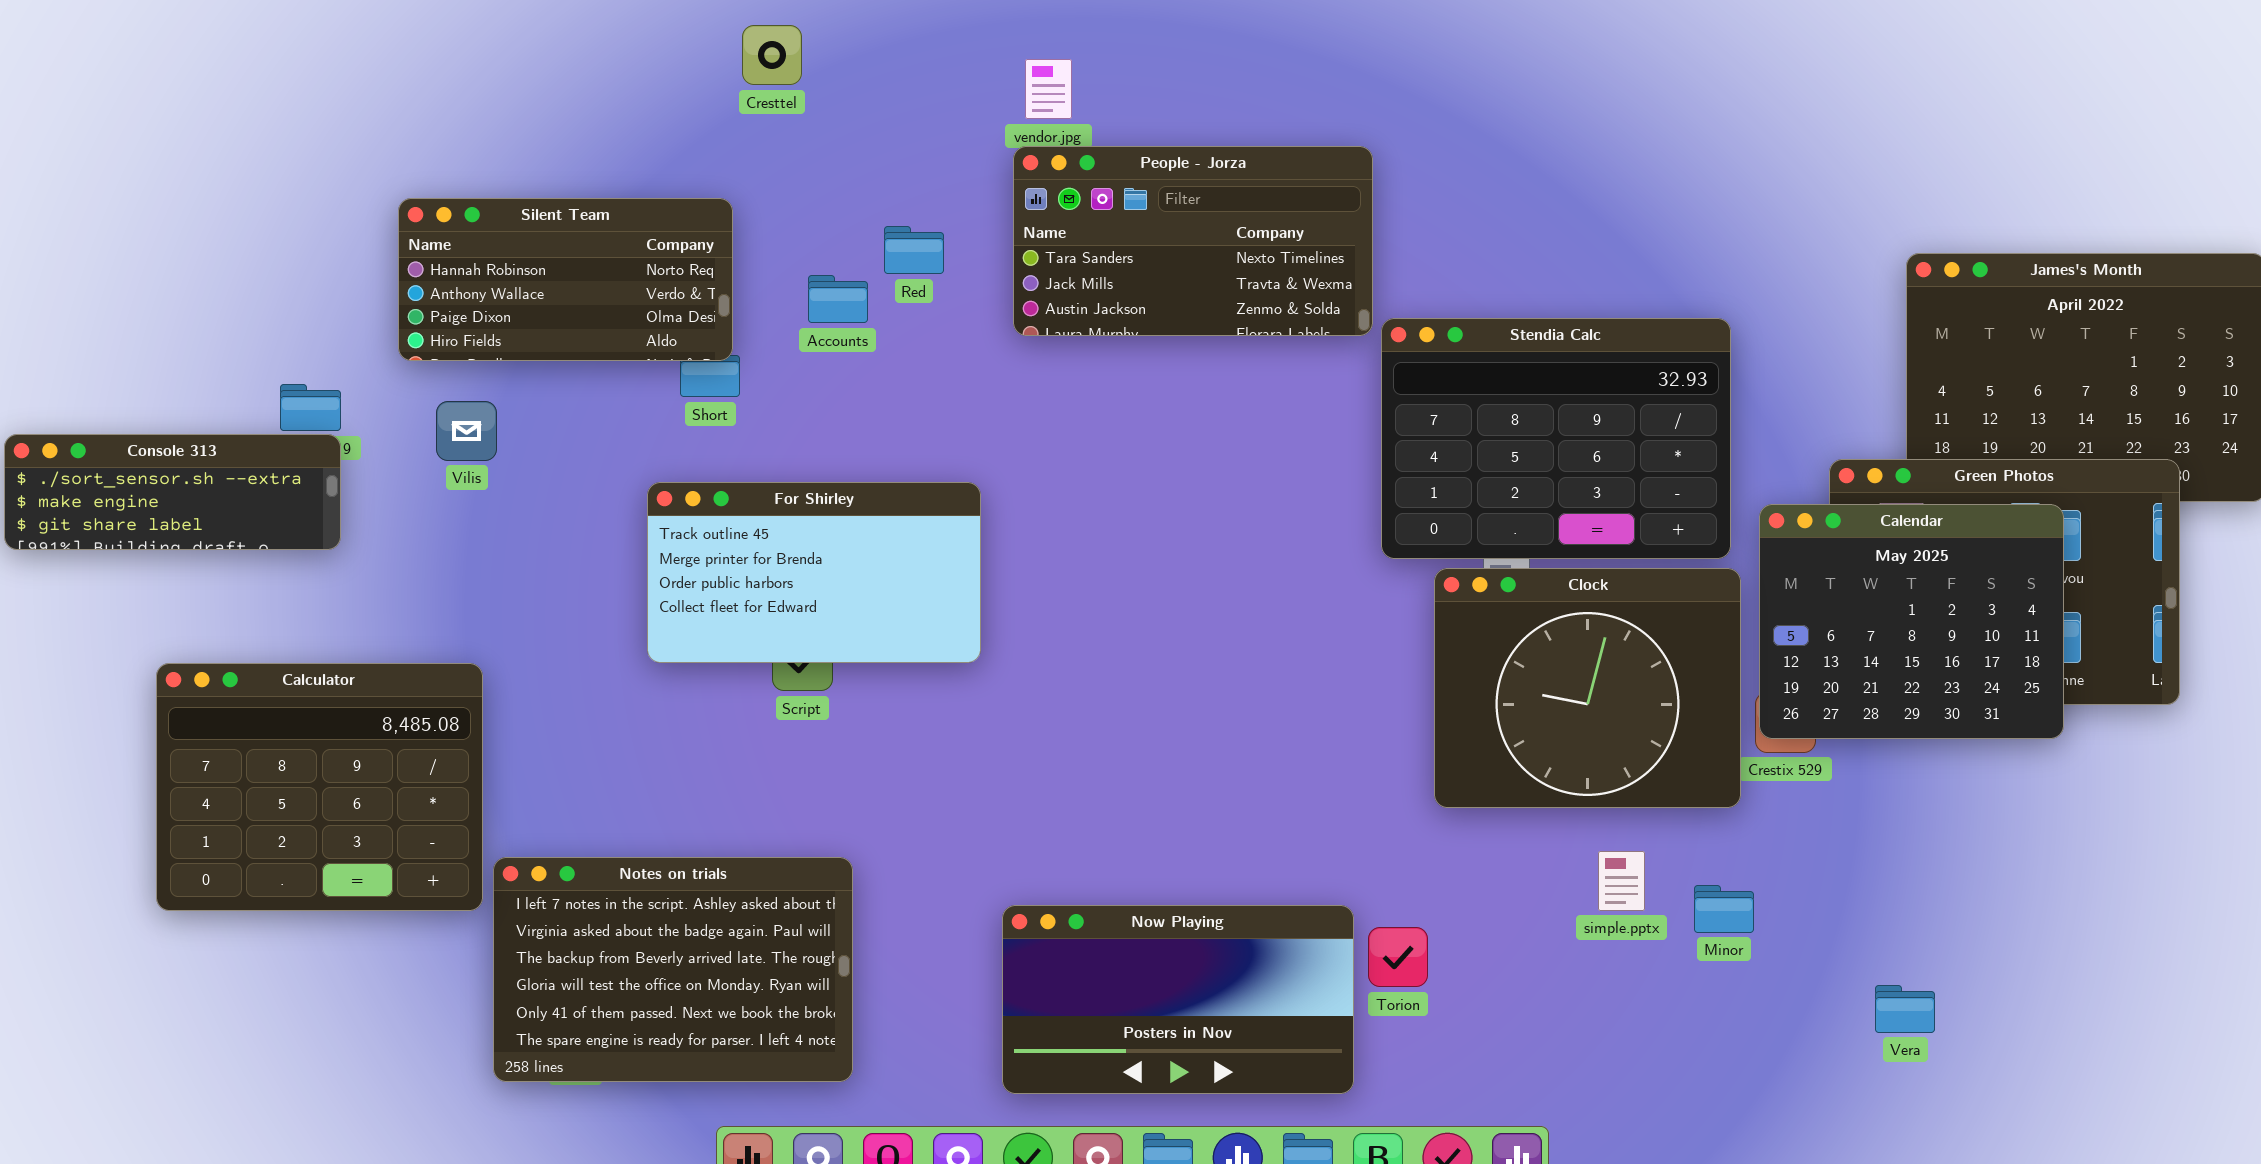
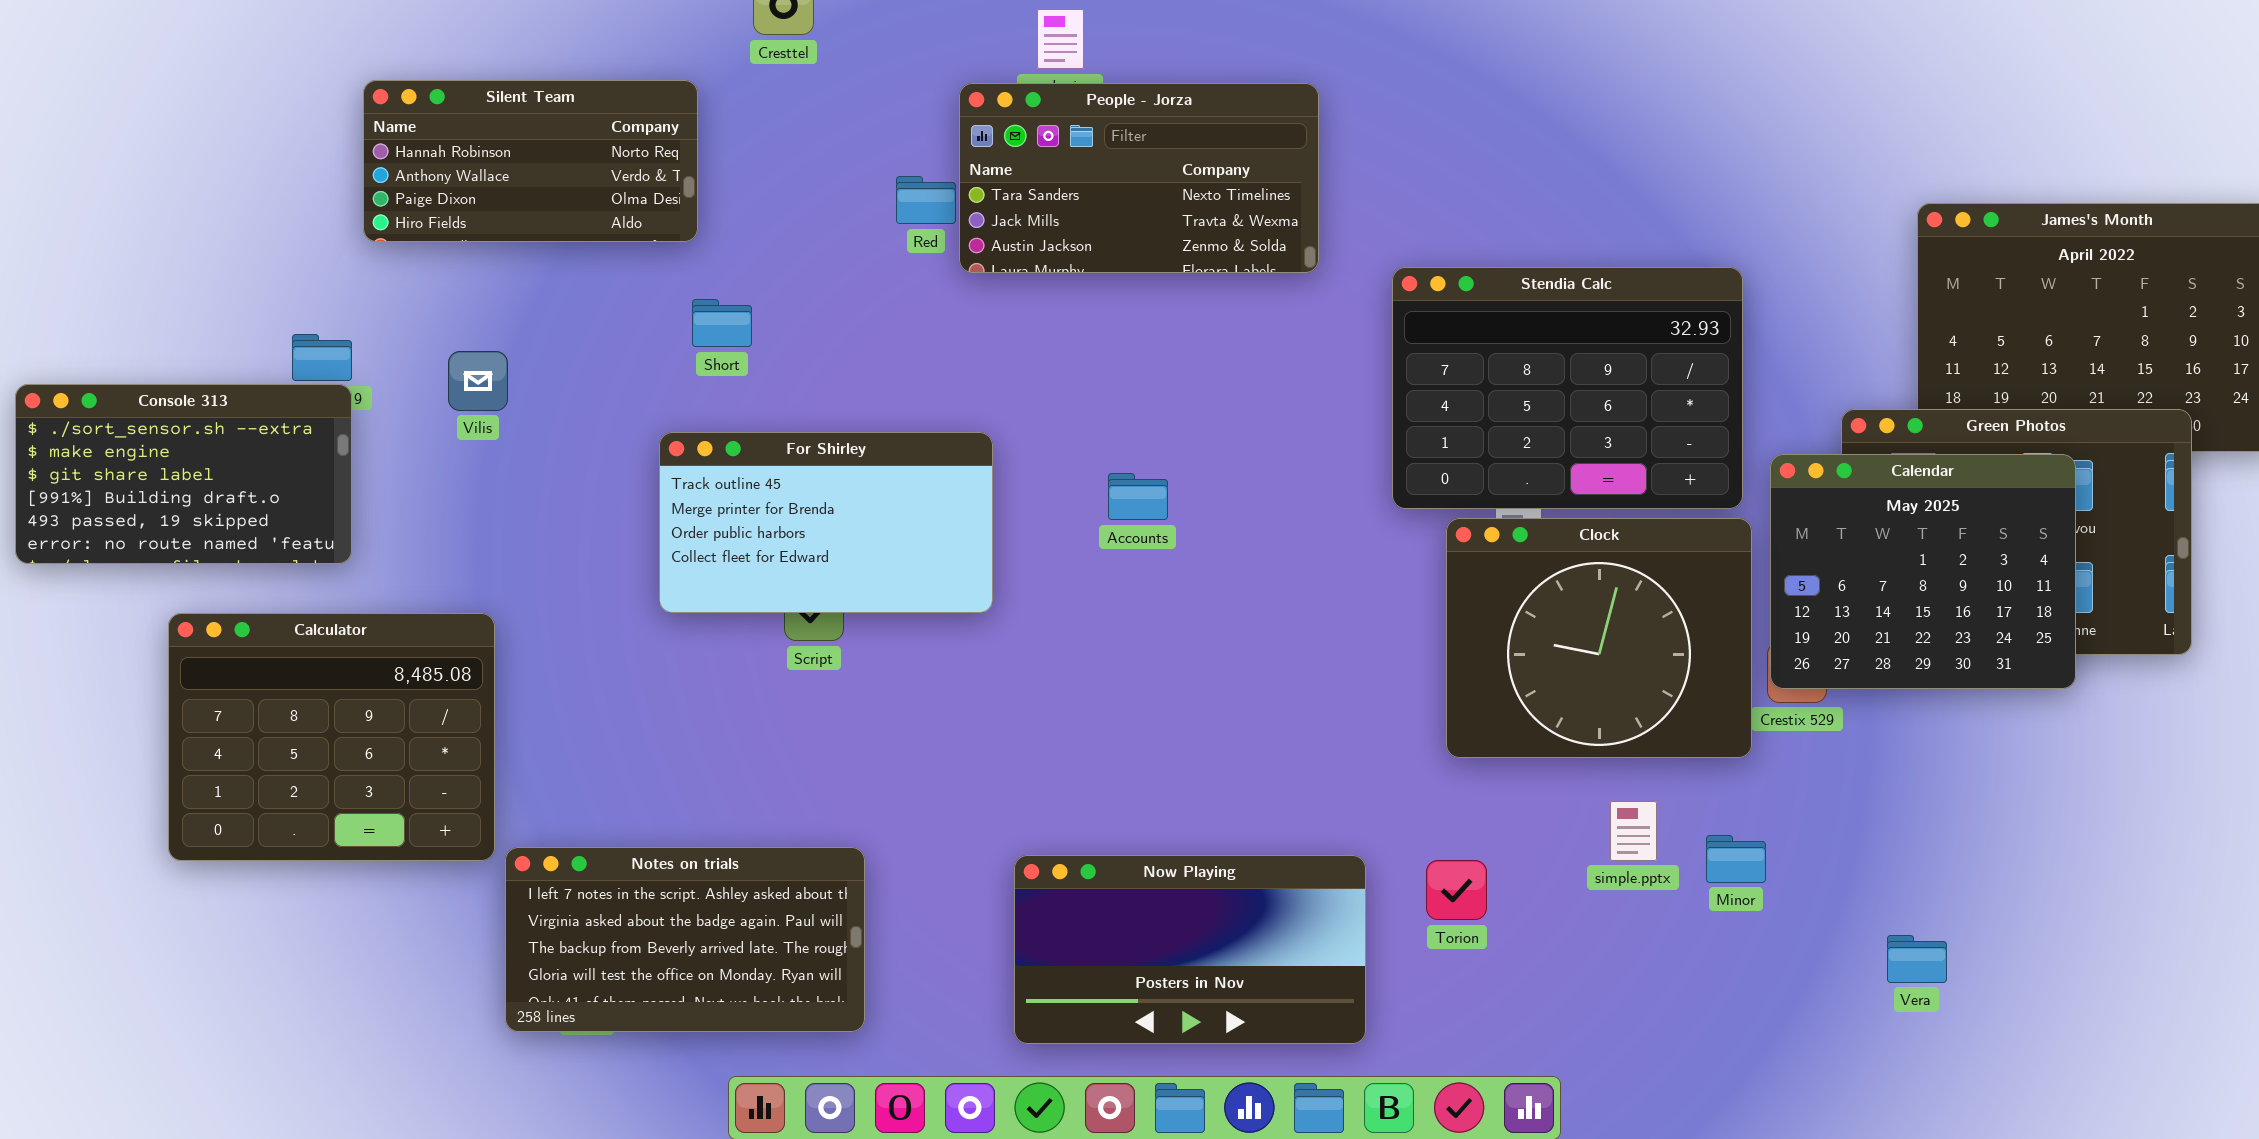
People - Jorza: [1013,146,1373,336] -> [959,83,1319,273], moved
Silent Team: [398,198,733,361] -> [363,80,698,242], moved
Accounts: [808,275,868,323] -> [1108,473,1168,520], moved
Console 313: [4,434,341,550] -> [15,384,352,564], resized
Notes on trials: [493,857,853,1082] -> [505,847,865,1032], resized
Torion: [1368,927,1428,987] -> [1426,860,1487,920], moved

